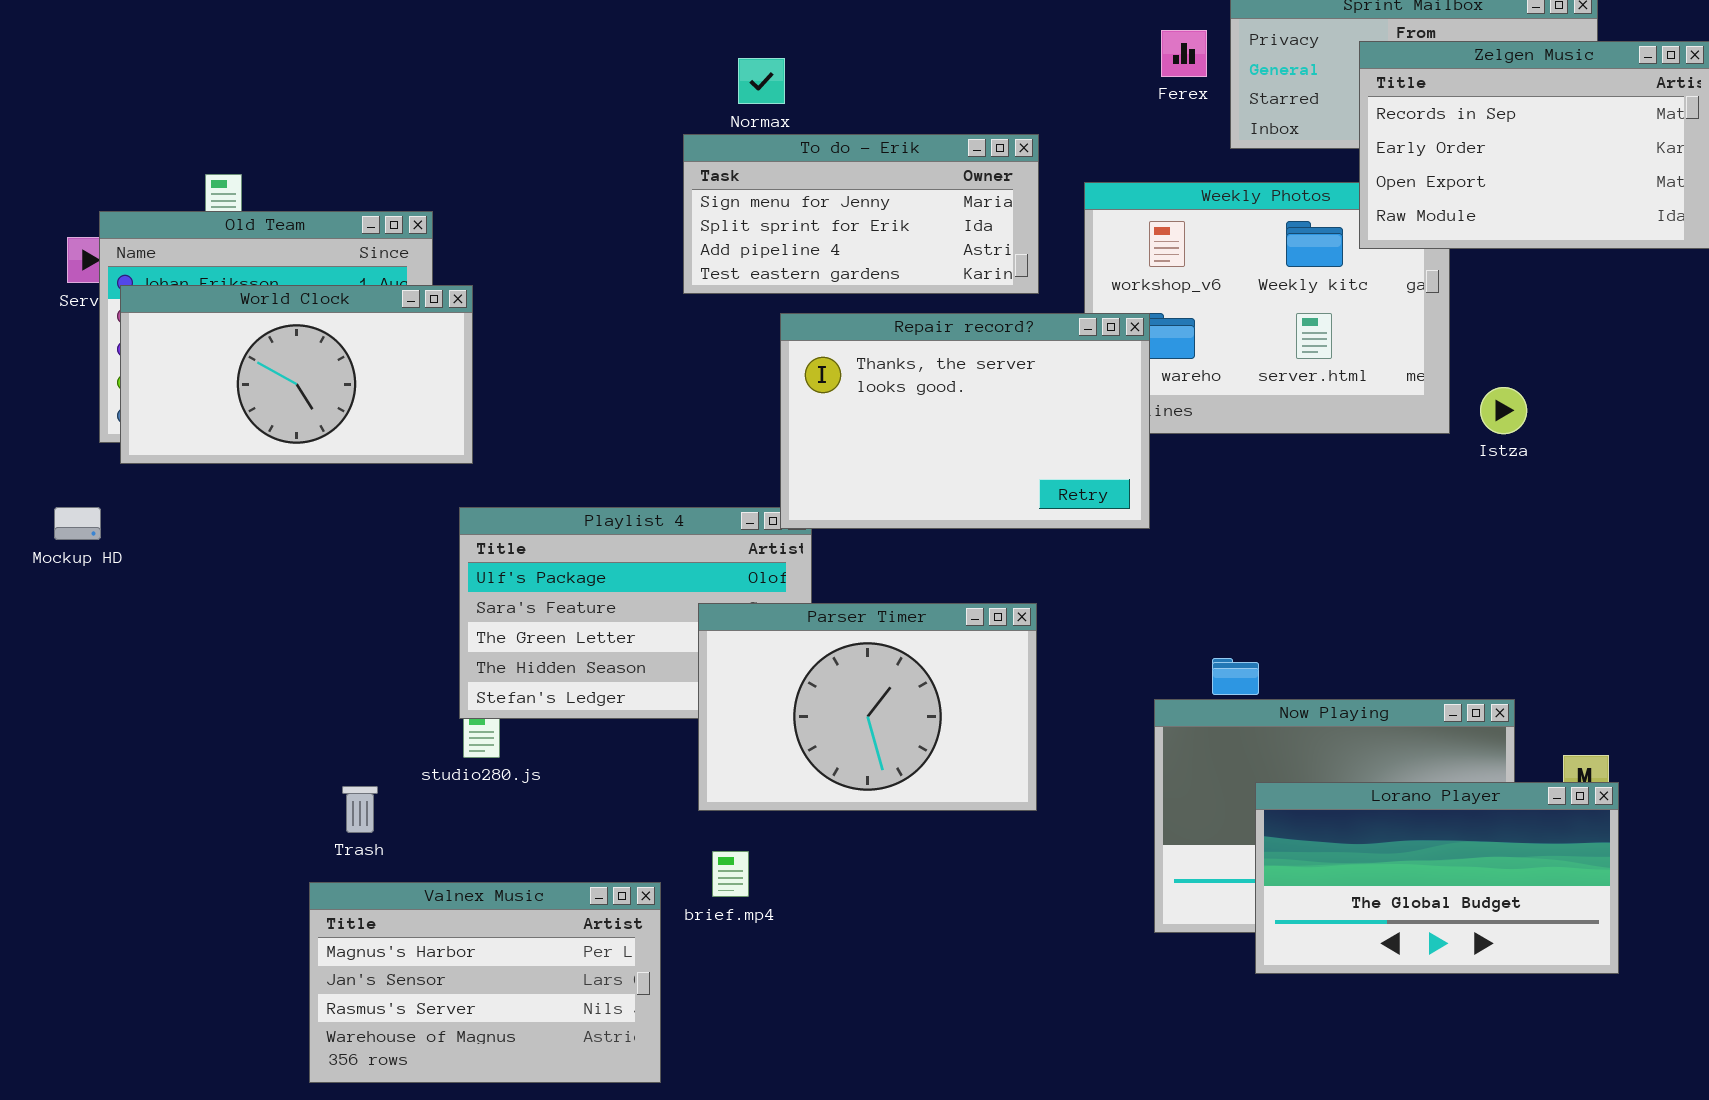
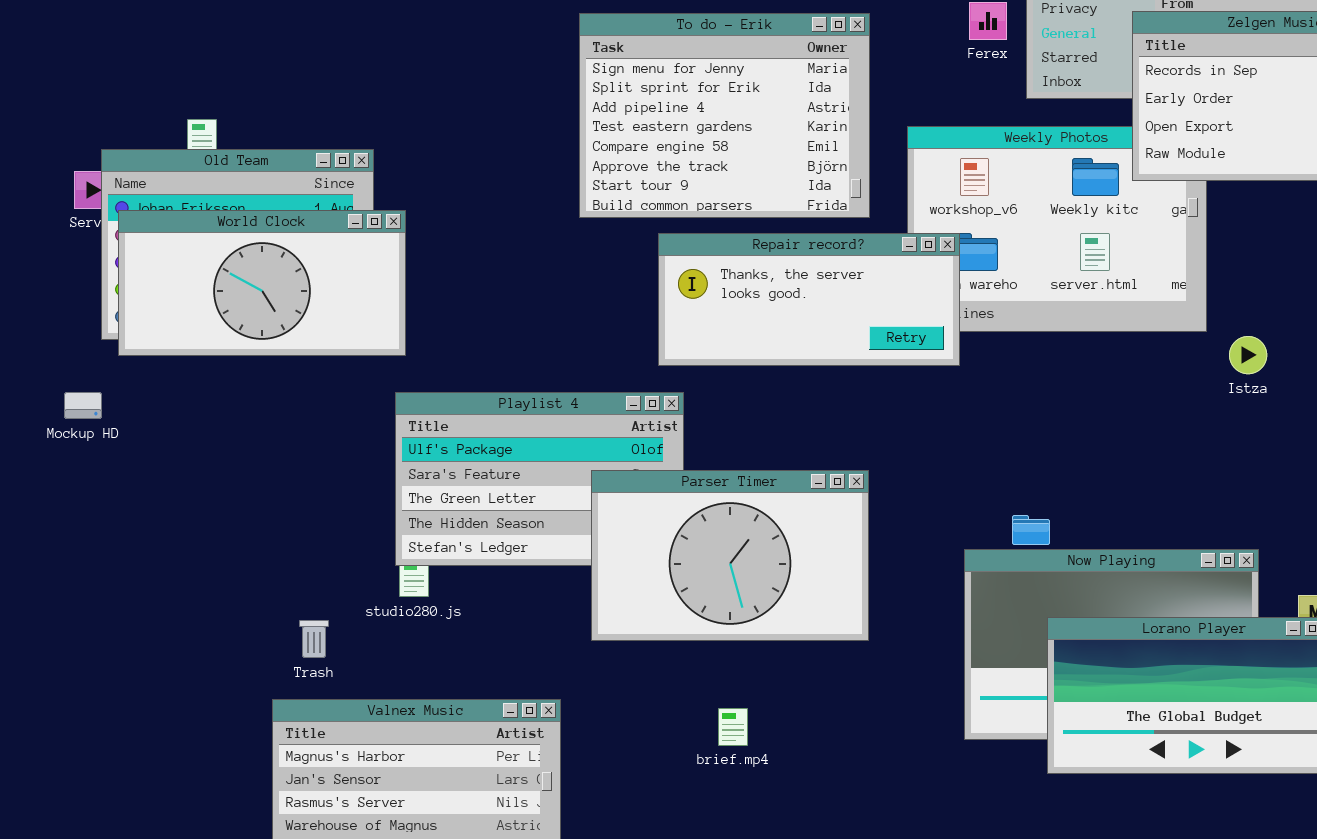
To do - Erik: [683,134,1039,294] -> [579,13,870,218], resized
Repair record?: [780,313,1150,529] -> [658,233,960,366], resized
Istza: [1480,387,1527,434] -> [1229,336,1267,374], moved
brief.mp4: [712,851,749,897] -> [718,708,748,746], moved

